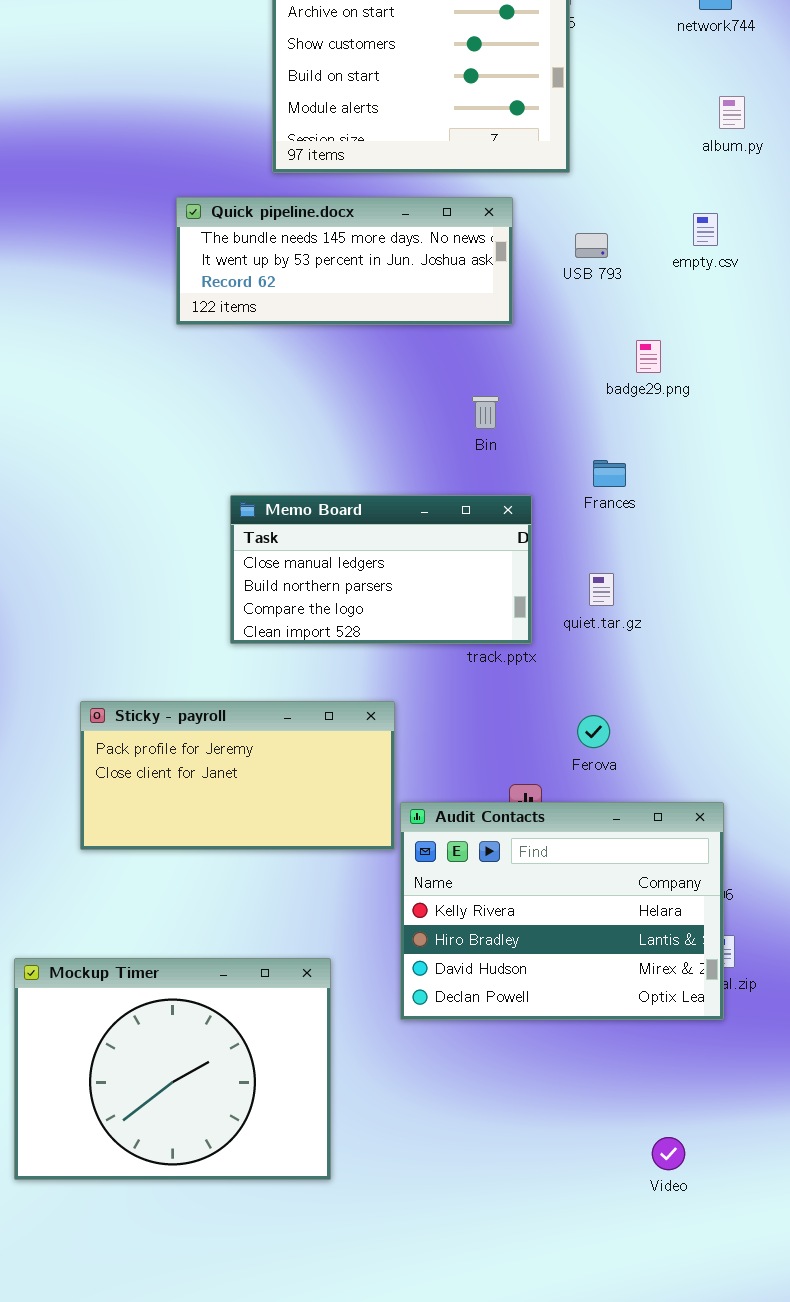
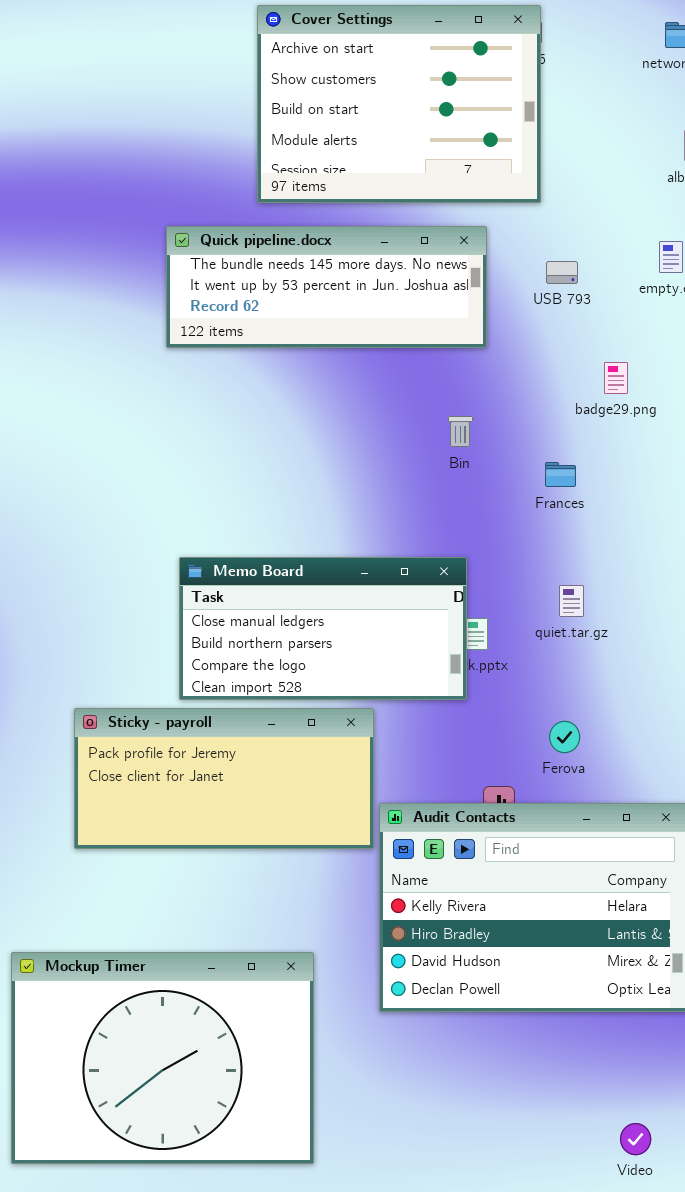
Frances: [593,460,626,487] -> [545,462,576,487], moved
Memo Board: [230,495,532,644] -> [179,557,467,700], moved

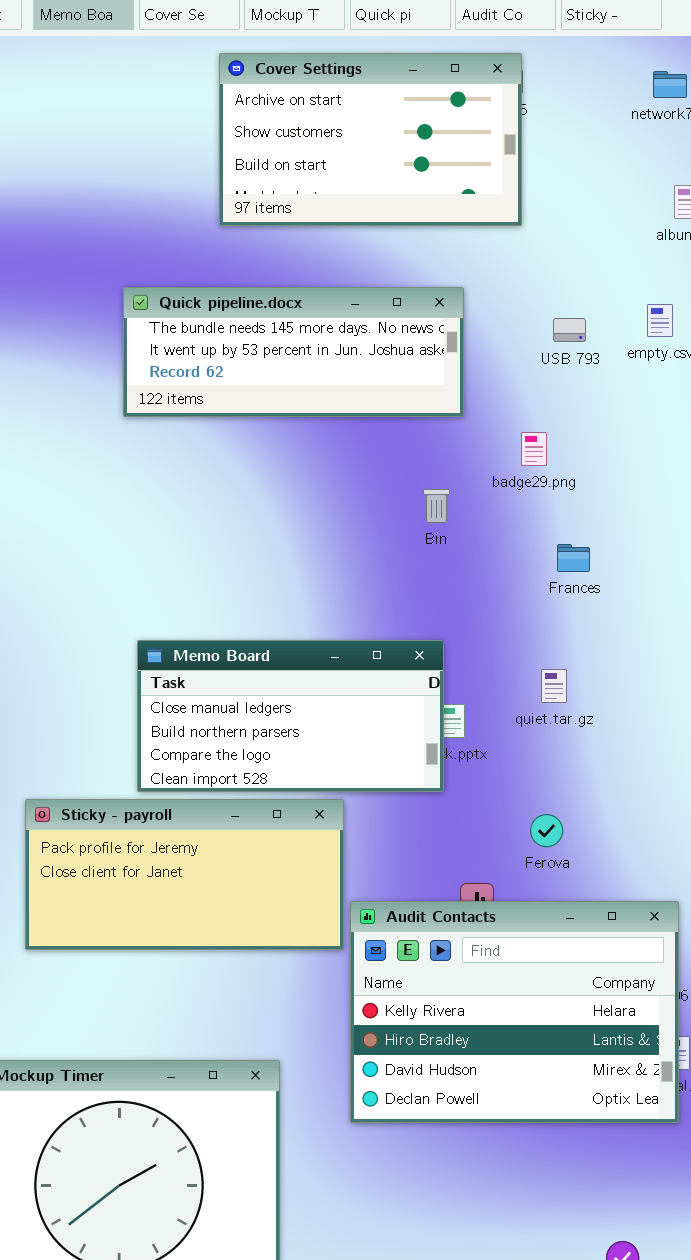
Cover Settings: [257,5,541,203] -> [219,53,522,226], resized
USB 793: [546,261,578,284] -> [553,318,586,342], moved
badge29.png: [604,362,628,394] -> [521,432,547,466], moved
Frances: [545,462,576,487] -> [557,544,590,572], moved

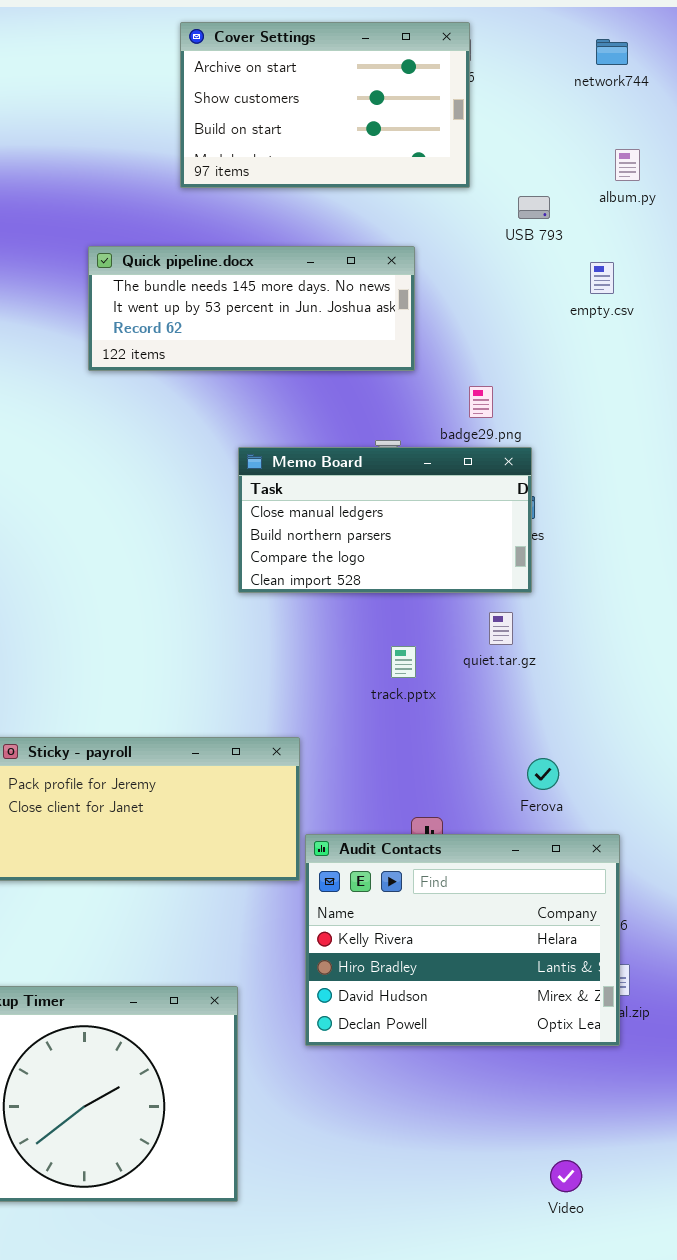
USB 793: [553,318,586,342] -> [518,196,550,219], moved
Memo Board: [137,640,444,792] -> [238,447,532,593], moved
Ferova: [530,814,563,847] -> [527,758,559,790], moved

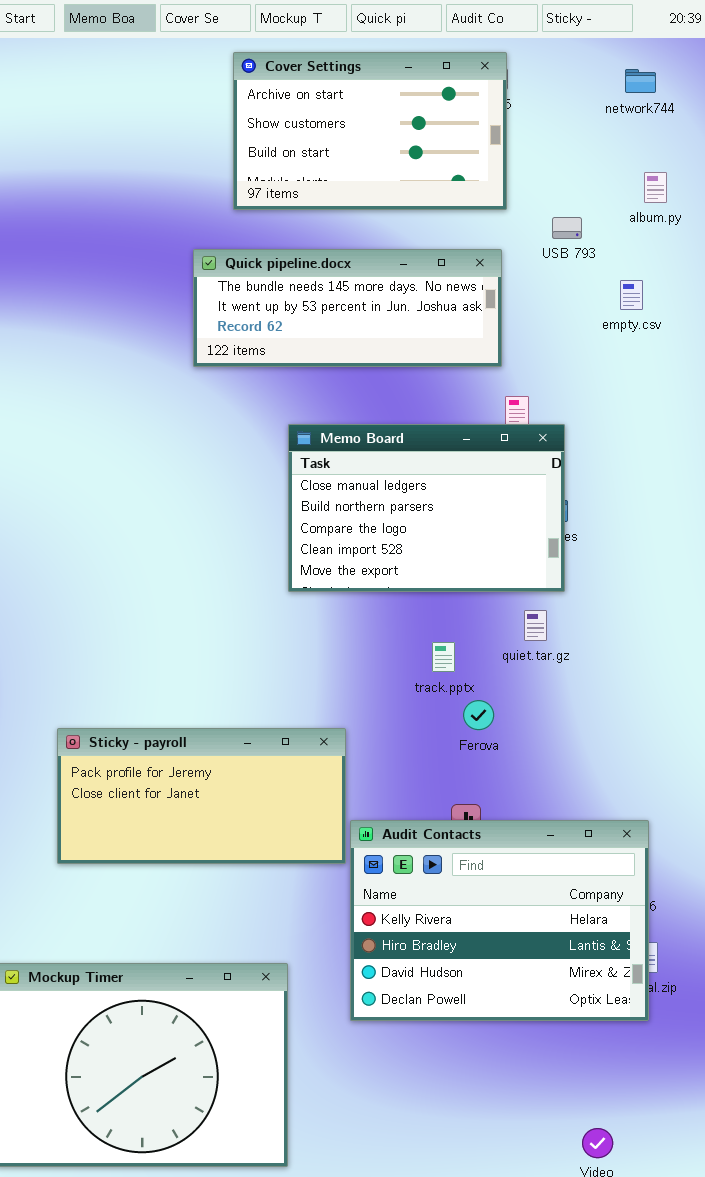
Quick pipeline.docx: [88,246,415,371] -> [193,249,502,367], moved
Memo Board: [238,447,532,593] -> [288,424,565,592], resized
Ferova: [527,758,559,790] -> [463,700,494,730], moved

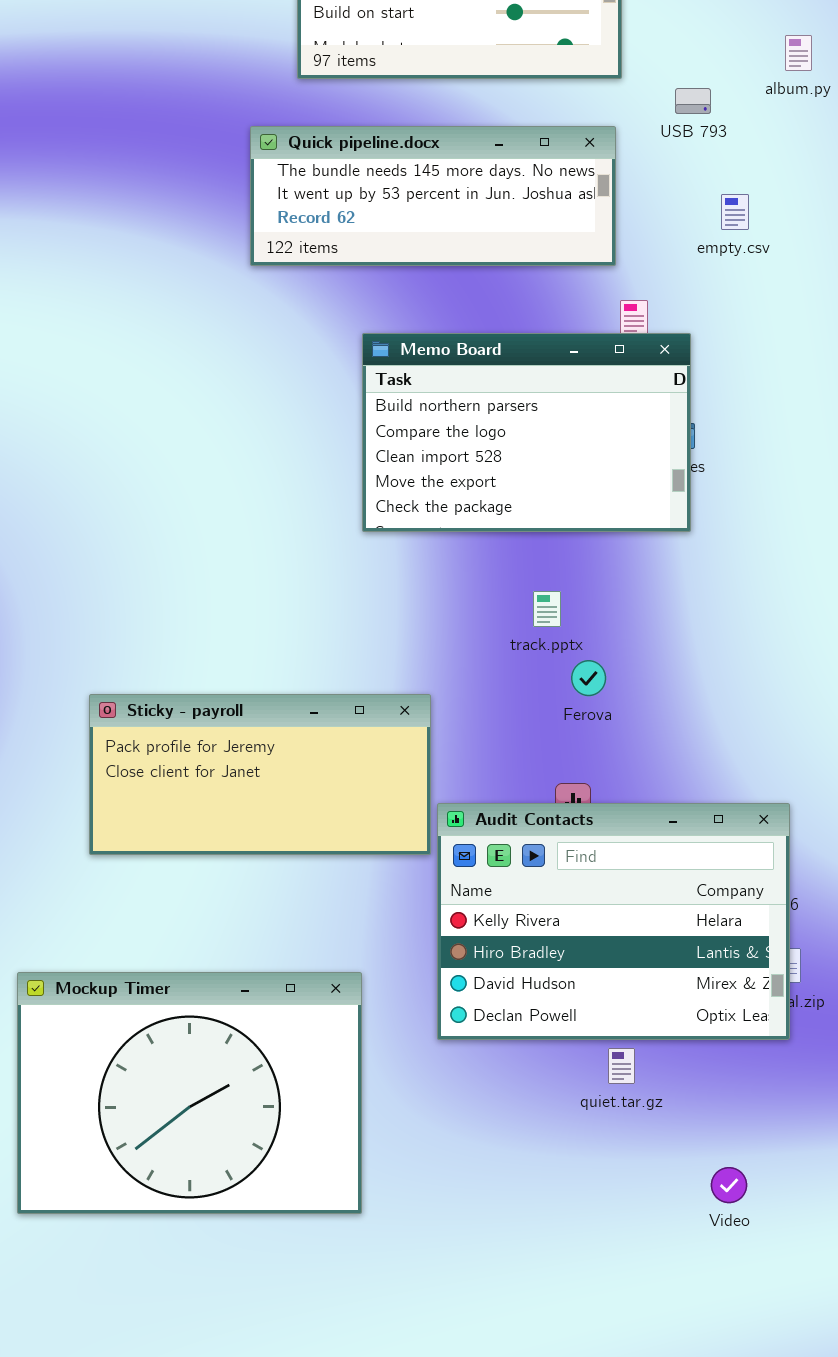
empty.csv: [620,280,643,310] -> [721,194,749,230], moved
Memo Board: [288,424,565,592] -> [362,333,691,532], scrolled down 1 row
quiet.tar.gz: [524,610,547,641] -> [608,1048,635,1084], moved

